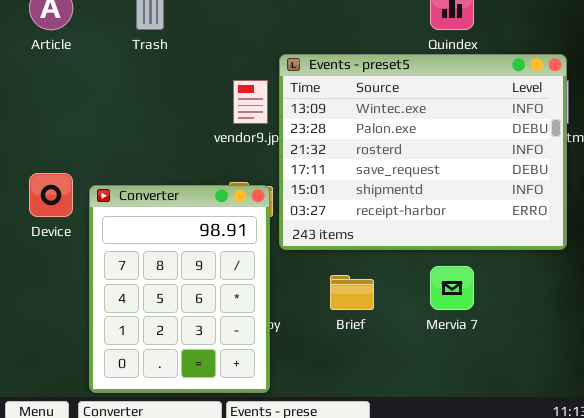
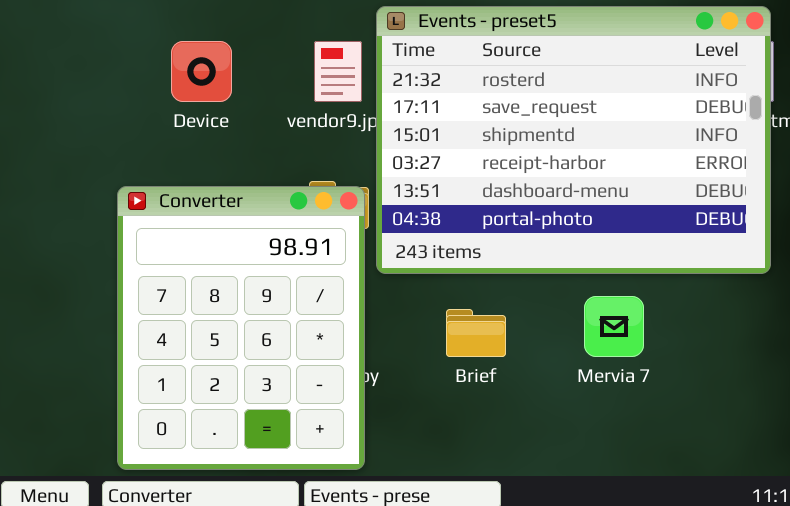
Events - preset5: [279,54,567,250] -> [376,6,771,274], scrolled down 2 rows
Device: [29,173,73,217] -> [171,41,232,102], moved

